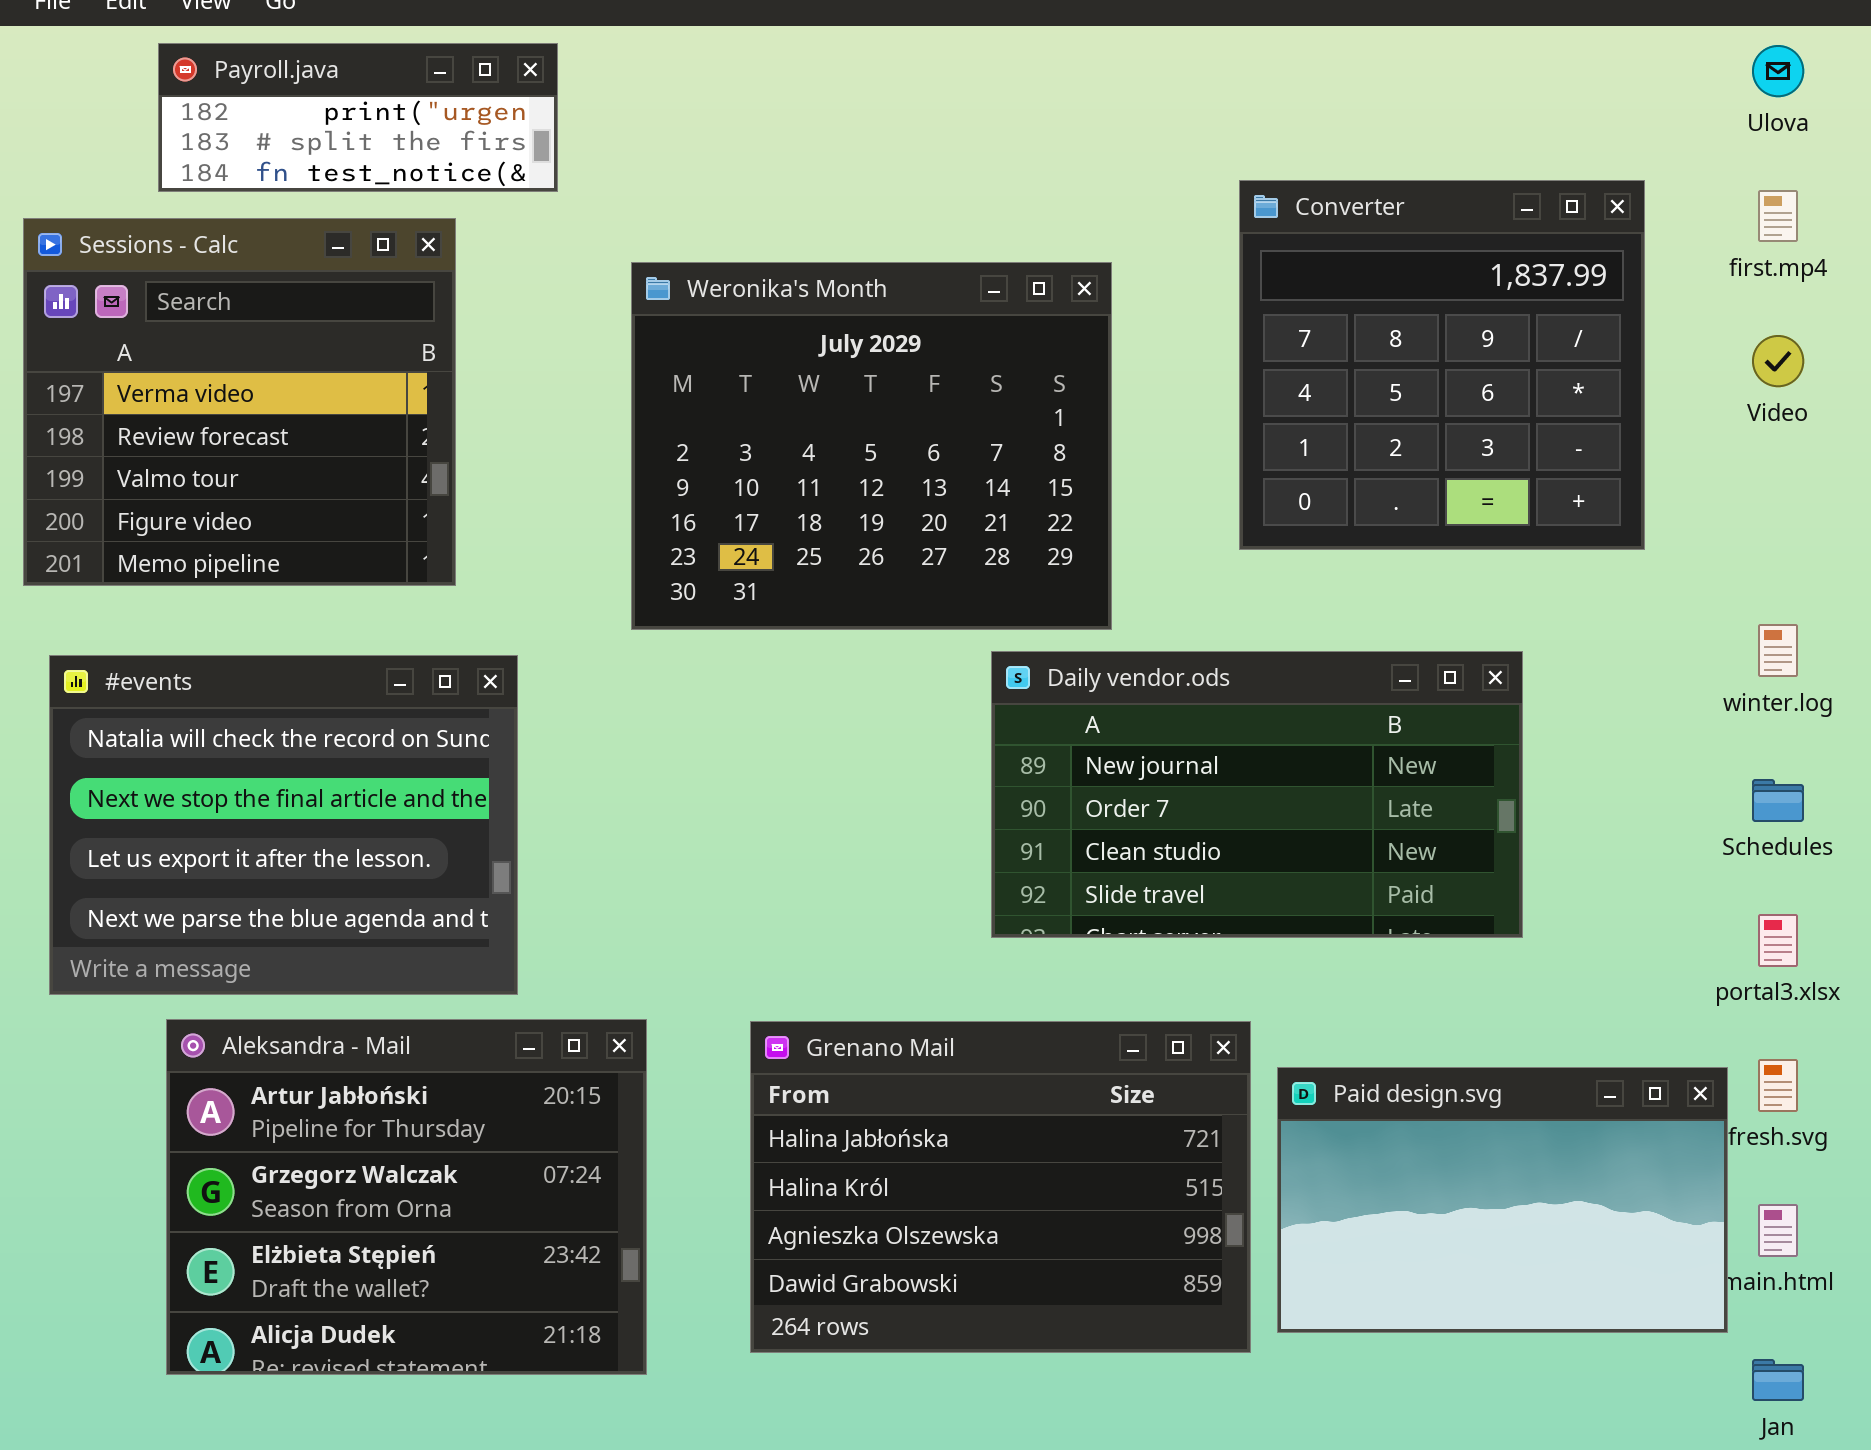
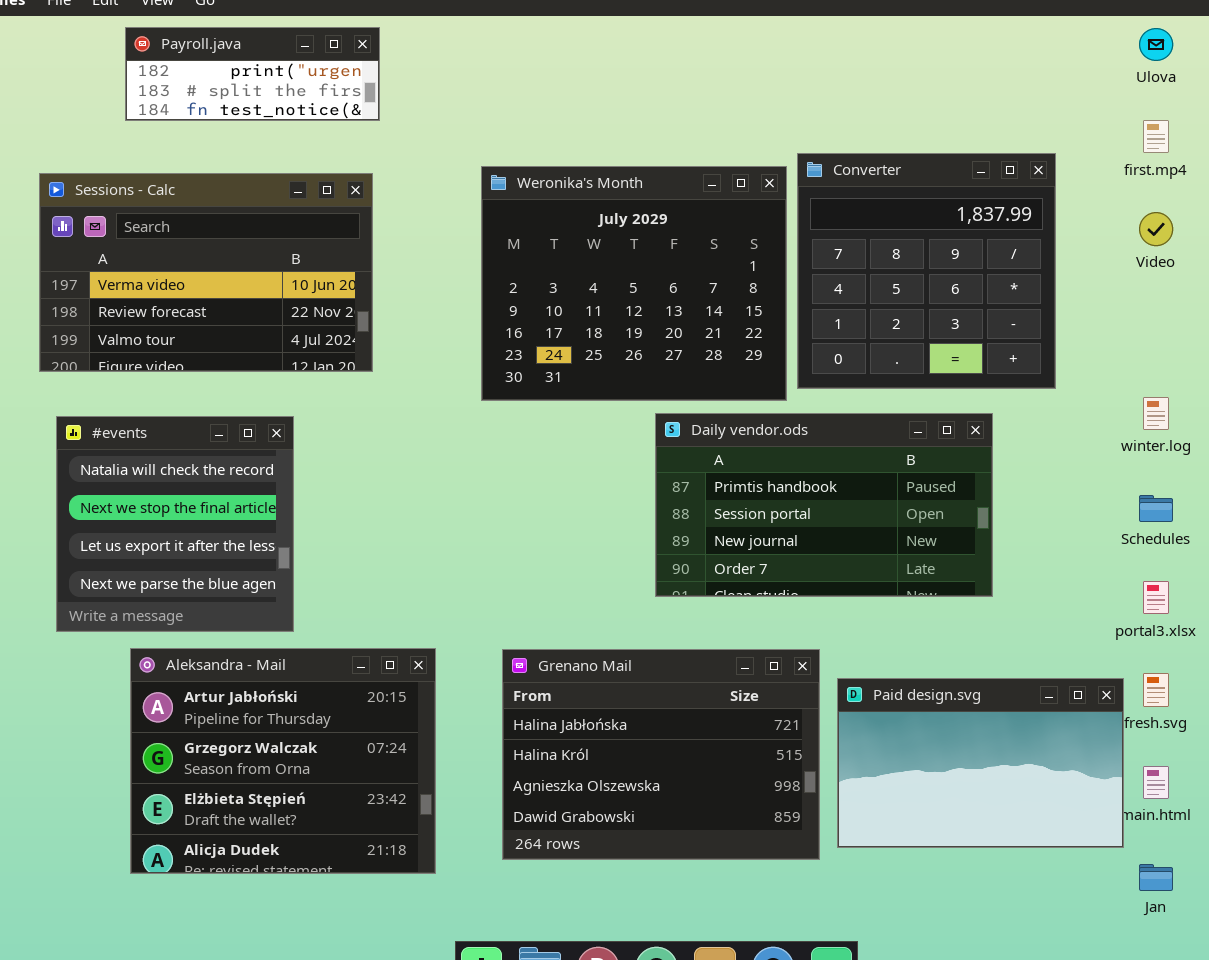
Converter: [1239,180,1645,550] -> [797,153,1056,389], moved
Sessions - Calc: [23,218,456,586] -> [39,173,373,372], resized
Weronika's Month: [631,262,1112,630] -> [481,166,787,401], moved
Daily vendor.ods: [991,651,1523,938] -> [655,413,993,597], scrolled up 2 rows
#events: [49,655,518,995] -> [56,416,294,632], resized

